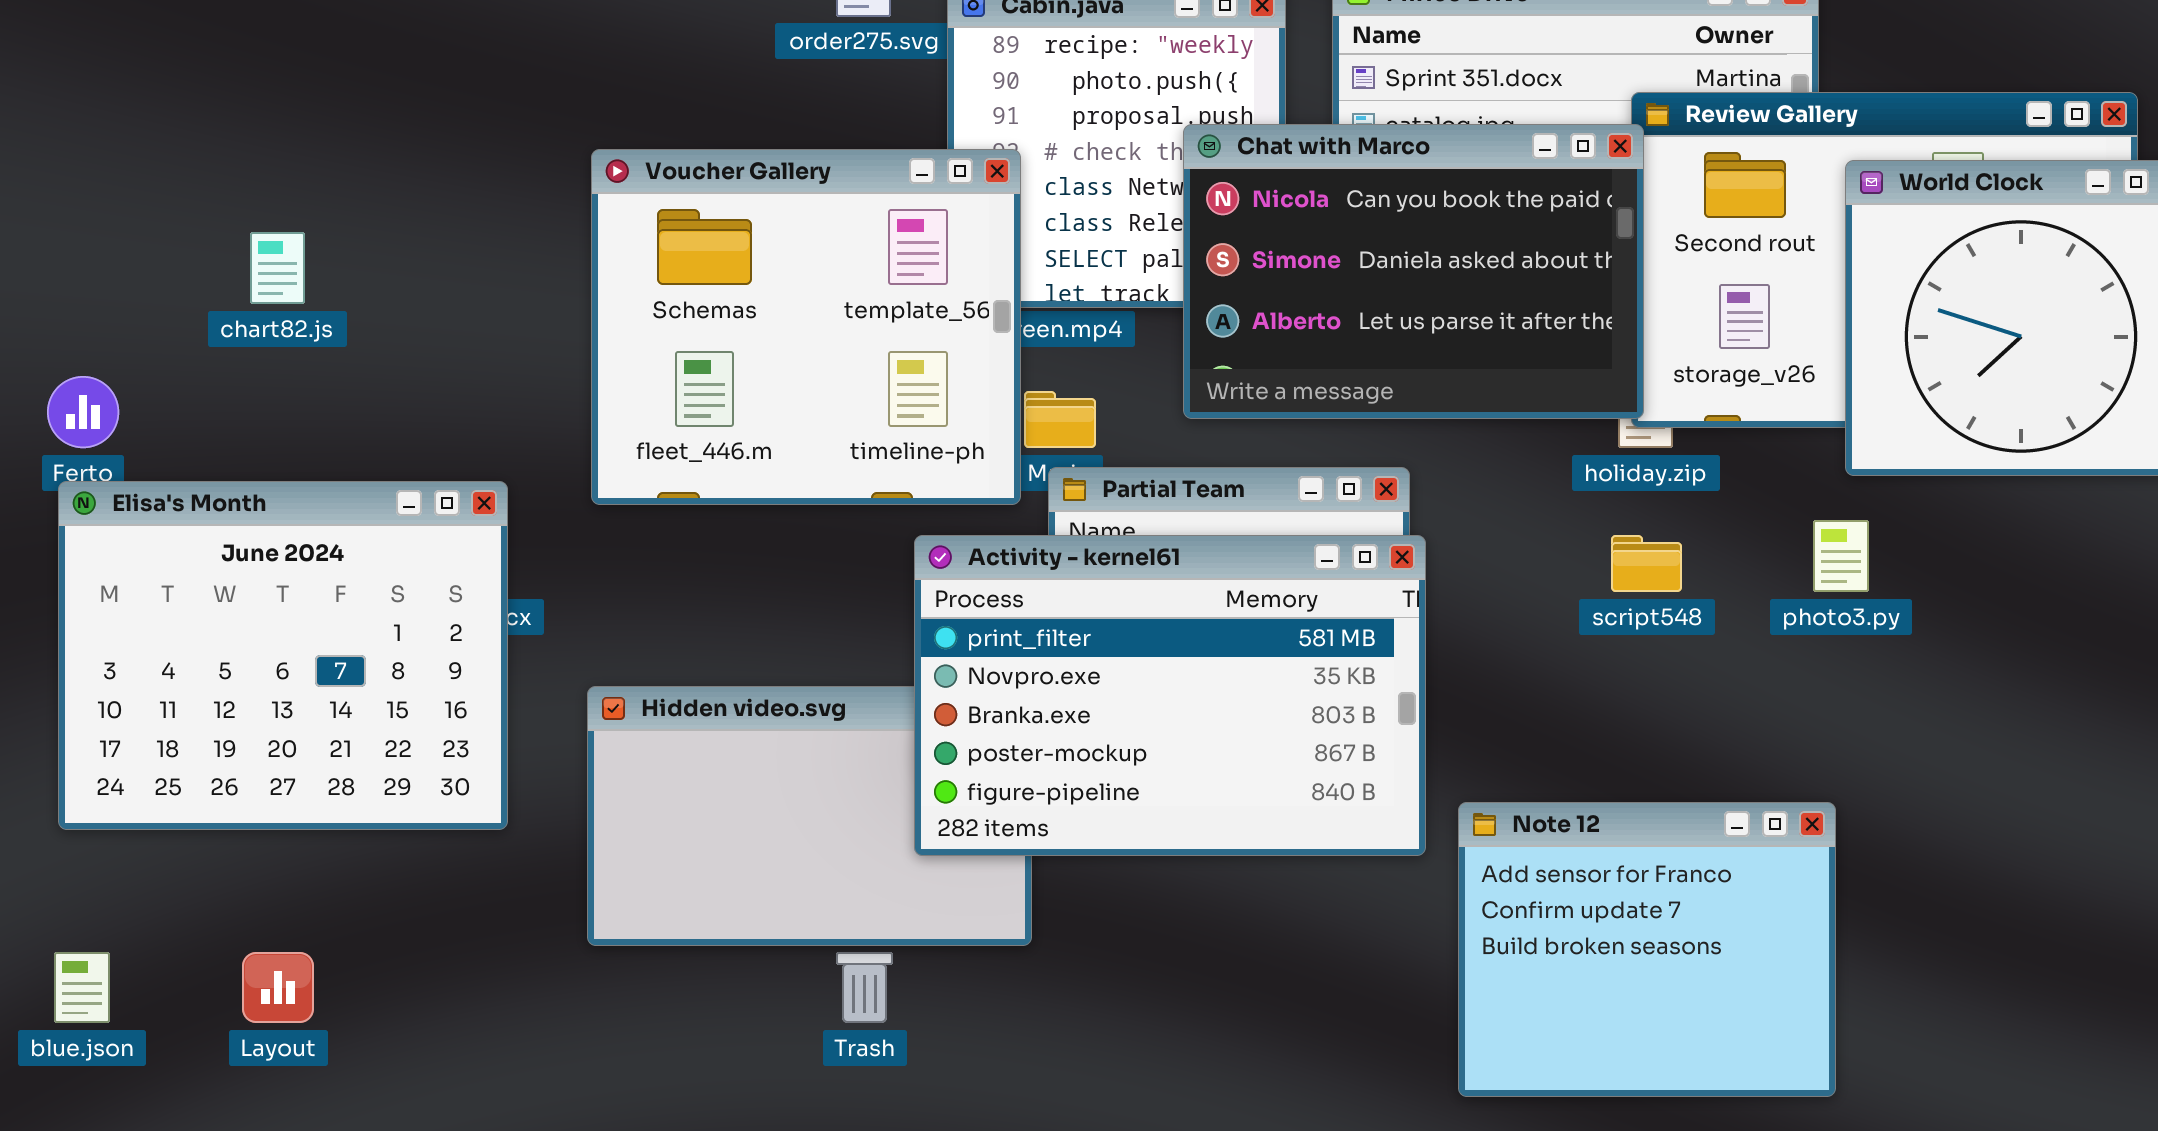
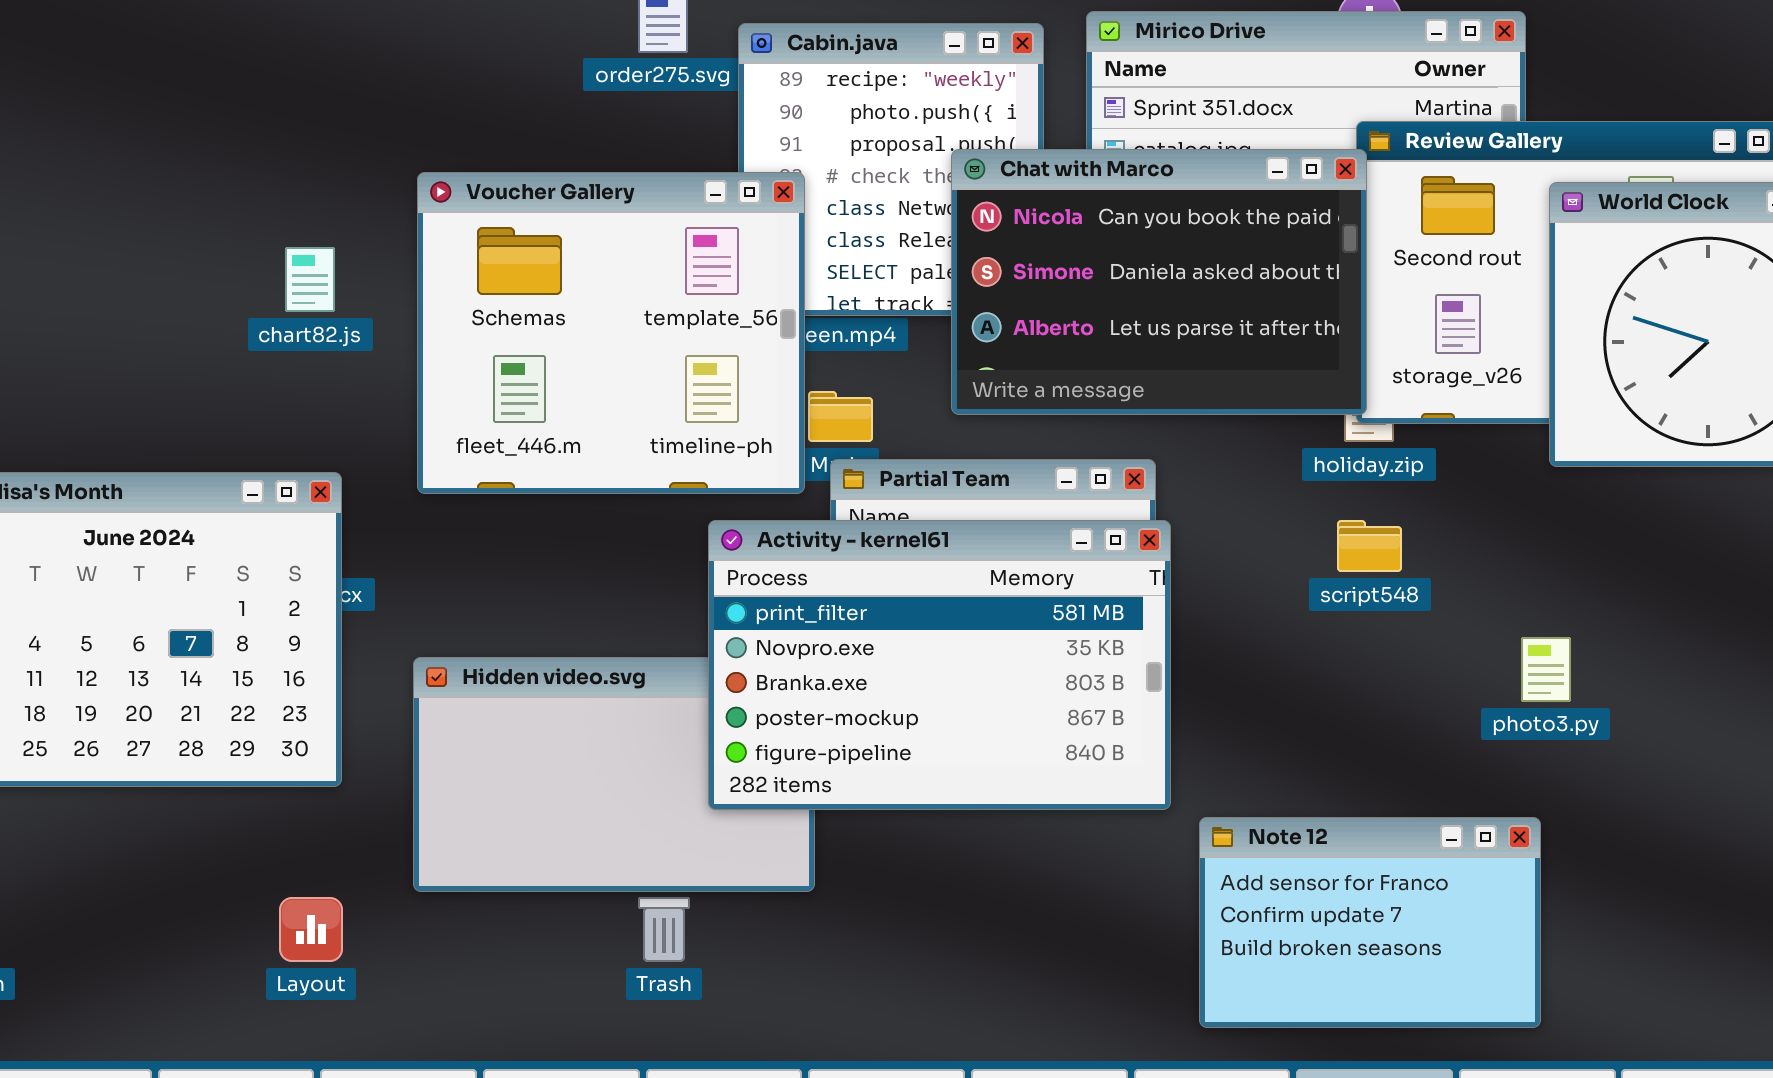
chart82.js: [250,232,305,304] -> [285,247,335,312], moved
photo3.py: [1813,520,1869,592] -> [1521,637,1571,702], moved
Note 12: [1458,802,1836,1097] -> [1199,817,1541,1028], resized
Layout: [242,952,314,1023] -> [279,897,343,962], moved

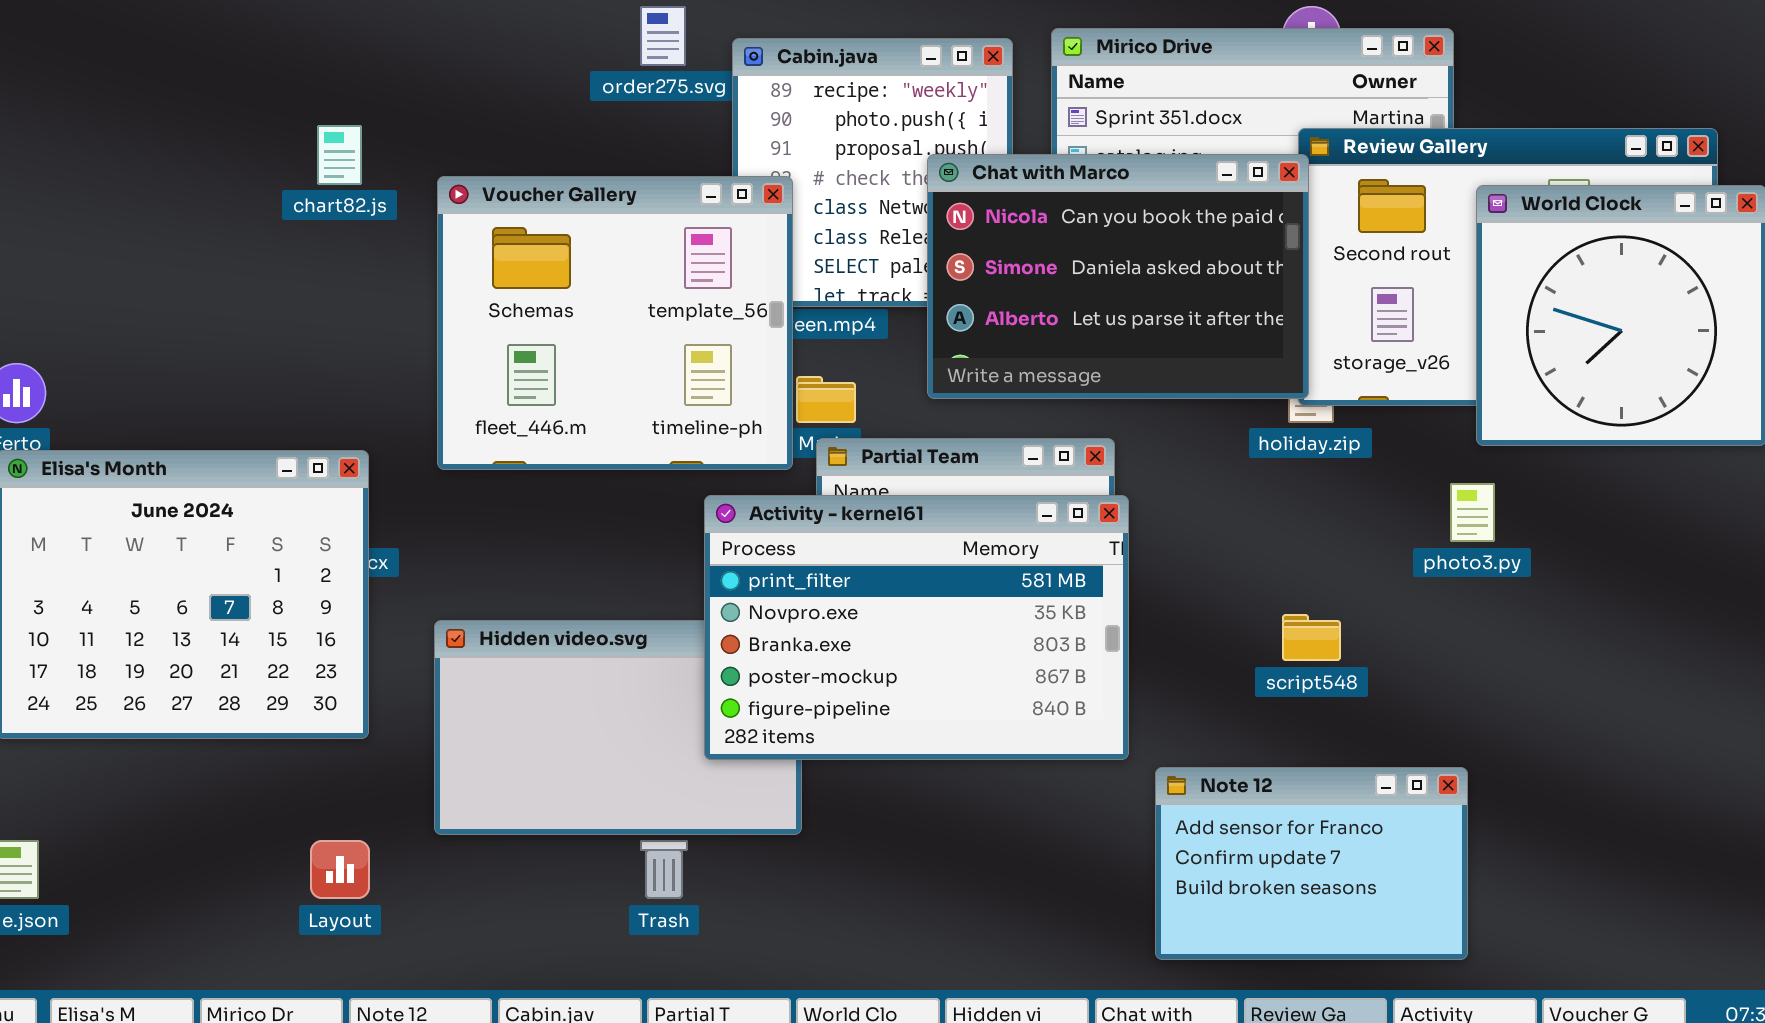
chart82.js: [285,247,335,312] -> [317,125,362,185], moved
script548: [1337,520,1402,572] -> [1282,614,1341,661], moved
photo3.py: [1521,637,1571,702] -> [1450,483,1495,542], moved

